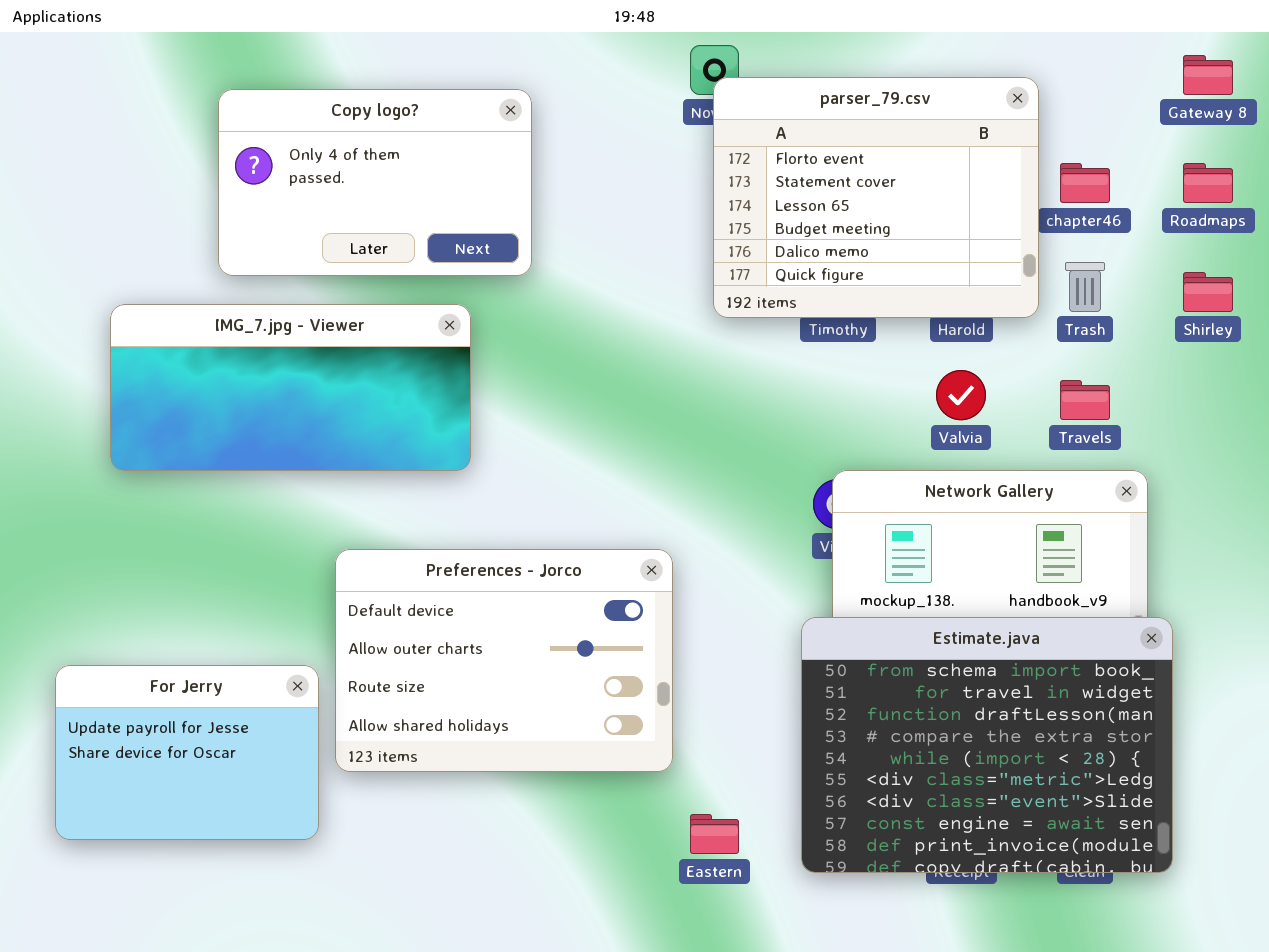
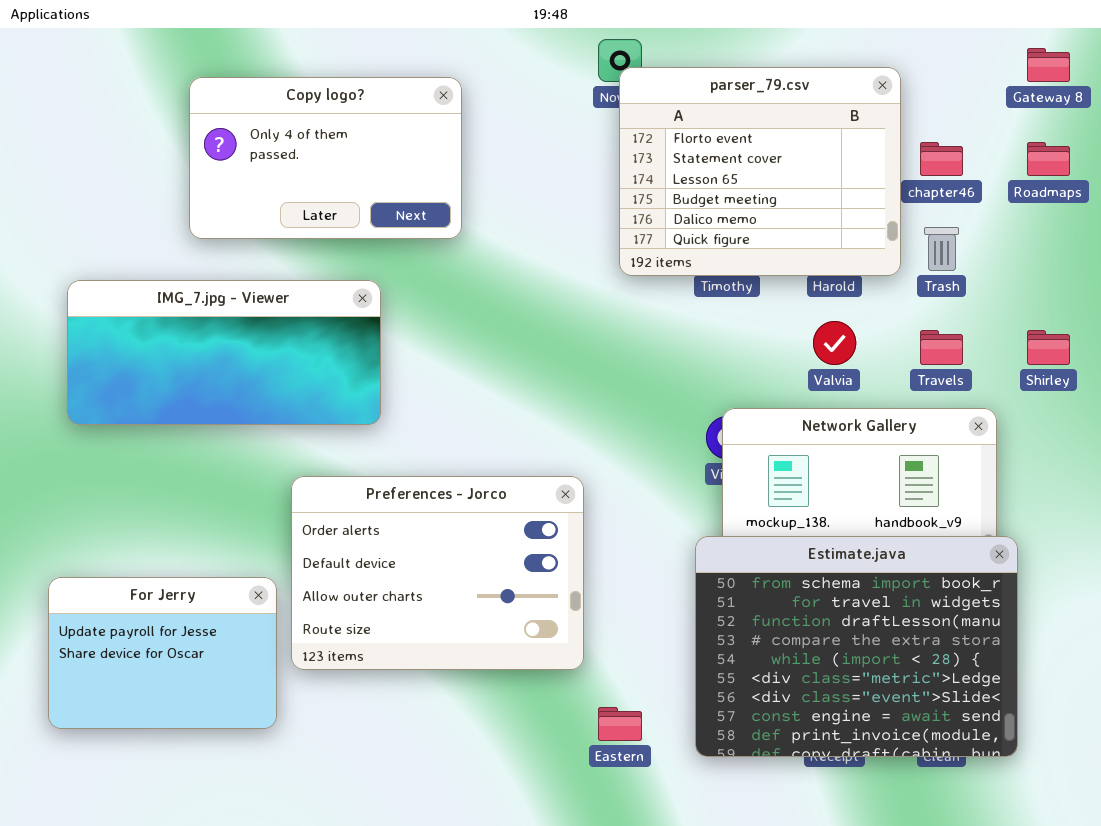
Shirley: [1183,272,1233,312] -> [1027,330,1070,365], moved
IMG_7.jpg - Viewer: [110,304,471,471] -> [67,280,381,425], moved
Preferences - Jorco: [335,549,673,772] -> [291,476,584,670], scrolled up 1 row

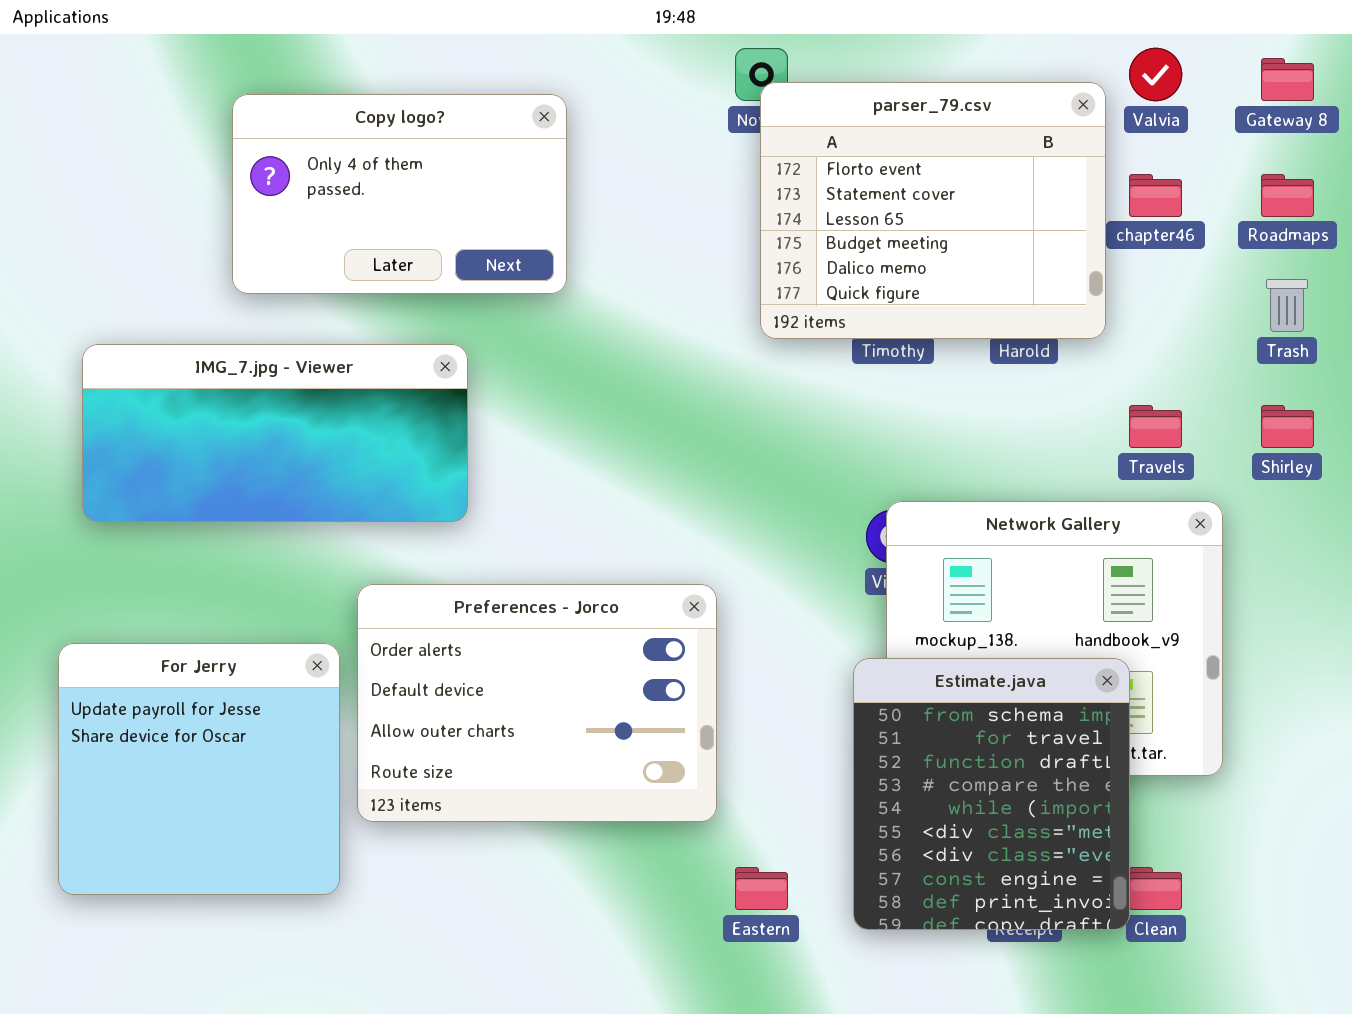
Trash: [924,227,959,271] -> [1266,279,1308,332], moved
Valvia: [813,321,856,365] -> [1129,48,1182,101], moved
Estimate.java: [695,536,1018,757] -> [853,658,1130,930], resized
For Jerry: [48,577,277,729] -> [58,643,340,895], resized

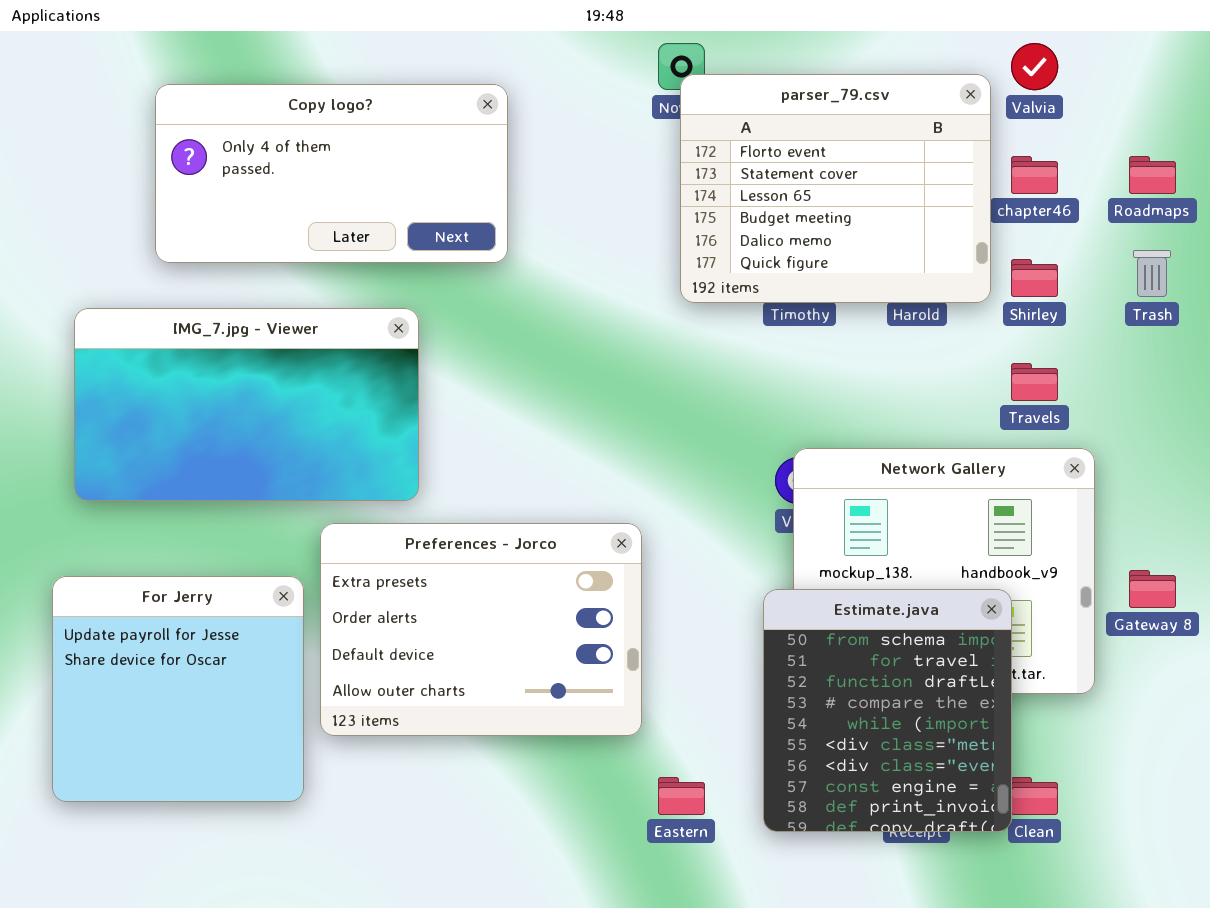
Gateway 8: [1261,58,1314,101] -> [1129,570,1176,608], moved
Copy logo?: [232,94,567,294] -> [155,84,508,263], resized
IMG_7.jpg - Viewer: [82,344,468,522] -> [74,308,419,501], resized
Shirley: [1261,405,1314,448] -> [1011,259,1058,297], moved
Preferences - Jorco: [357,584,717,822] -> [320,523,642,736], scrolled up 1 row

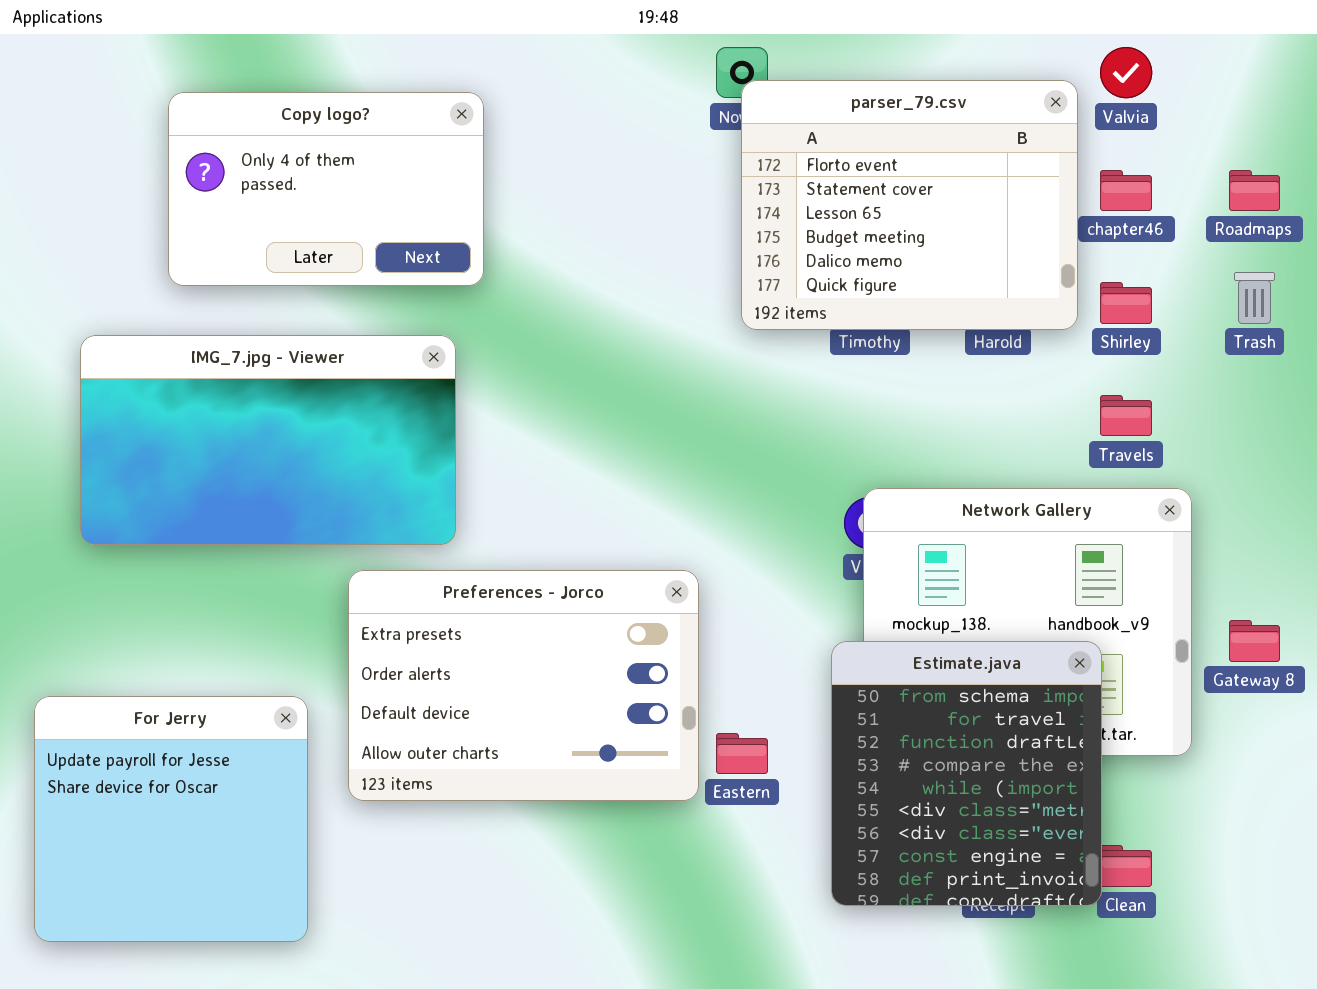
Copy logo?: [155,84,508,263] -> [168,92,484,286], resized
For Jerry: [52,576,304,802] -> [34,696,308,942], moved
Eastern: [658,777,705,815] -> [716,733,768,774], moved

